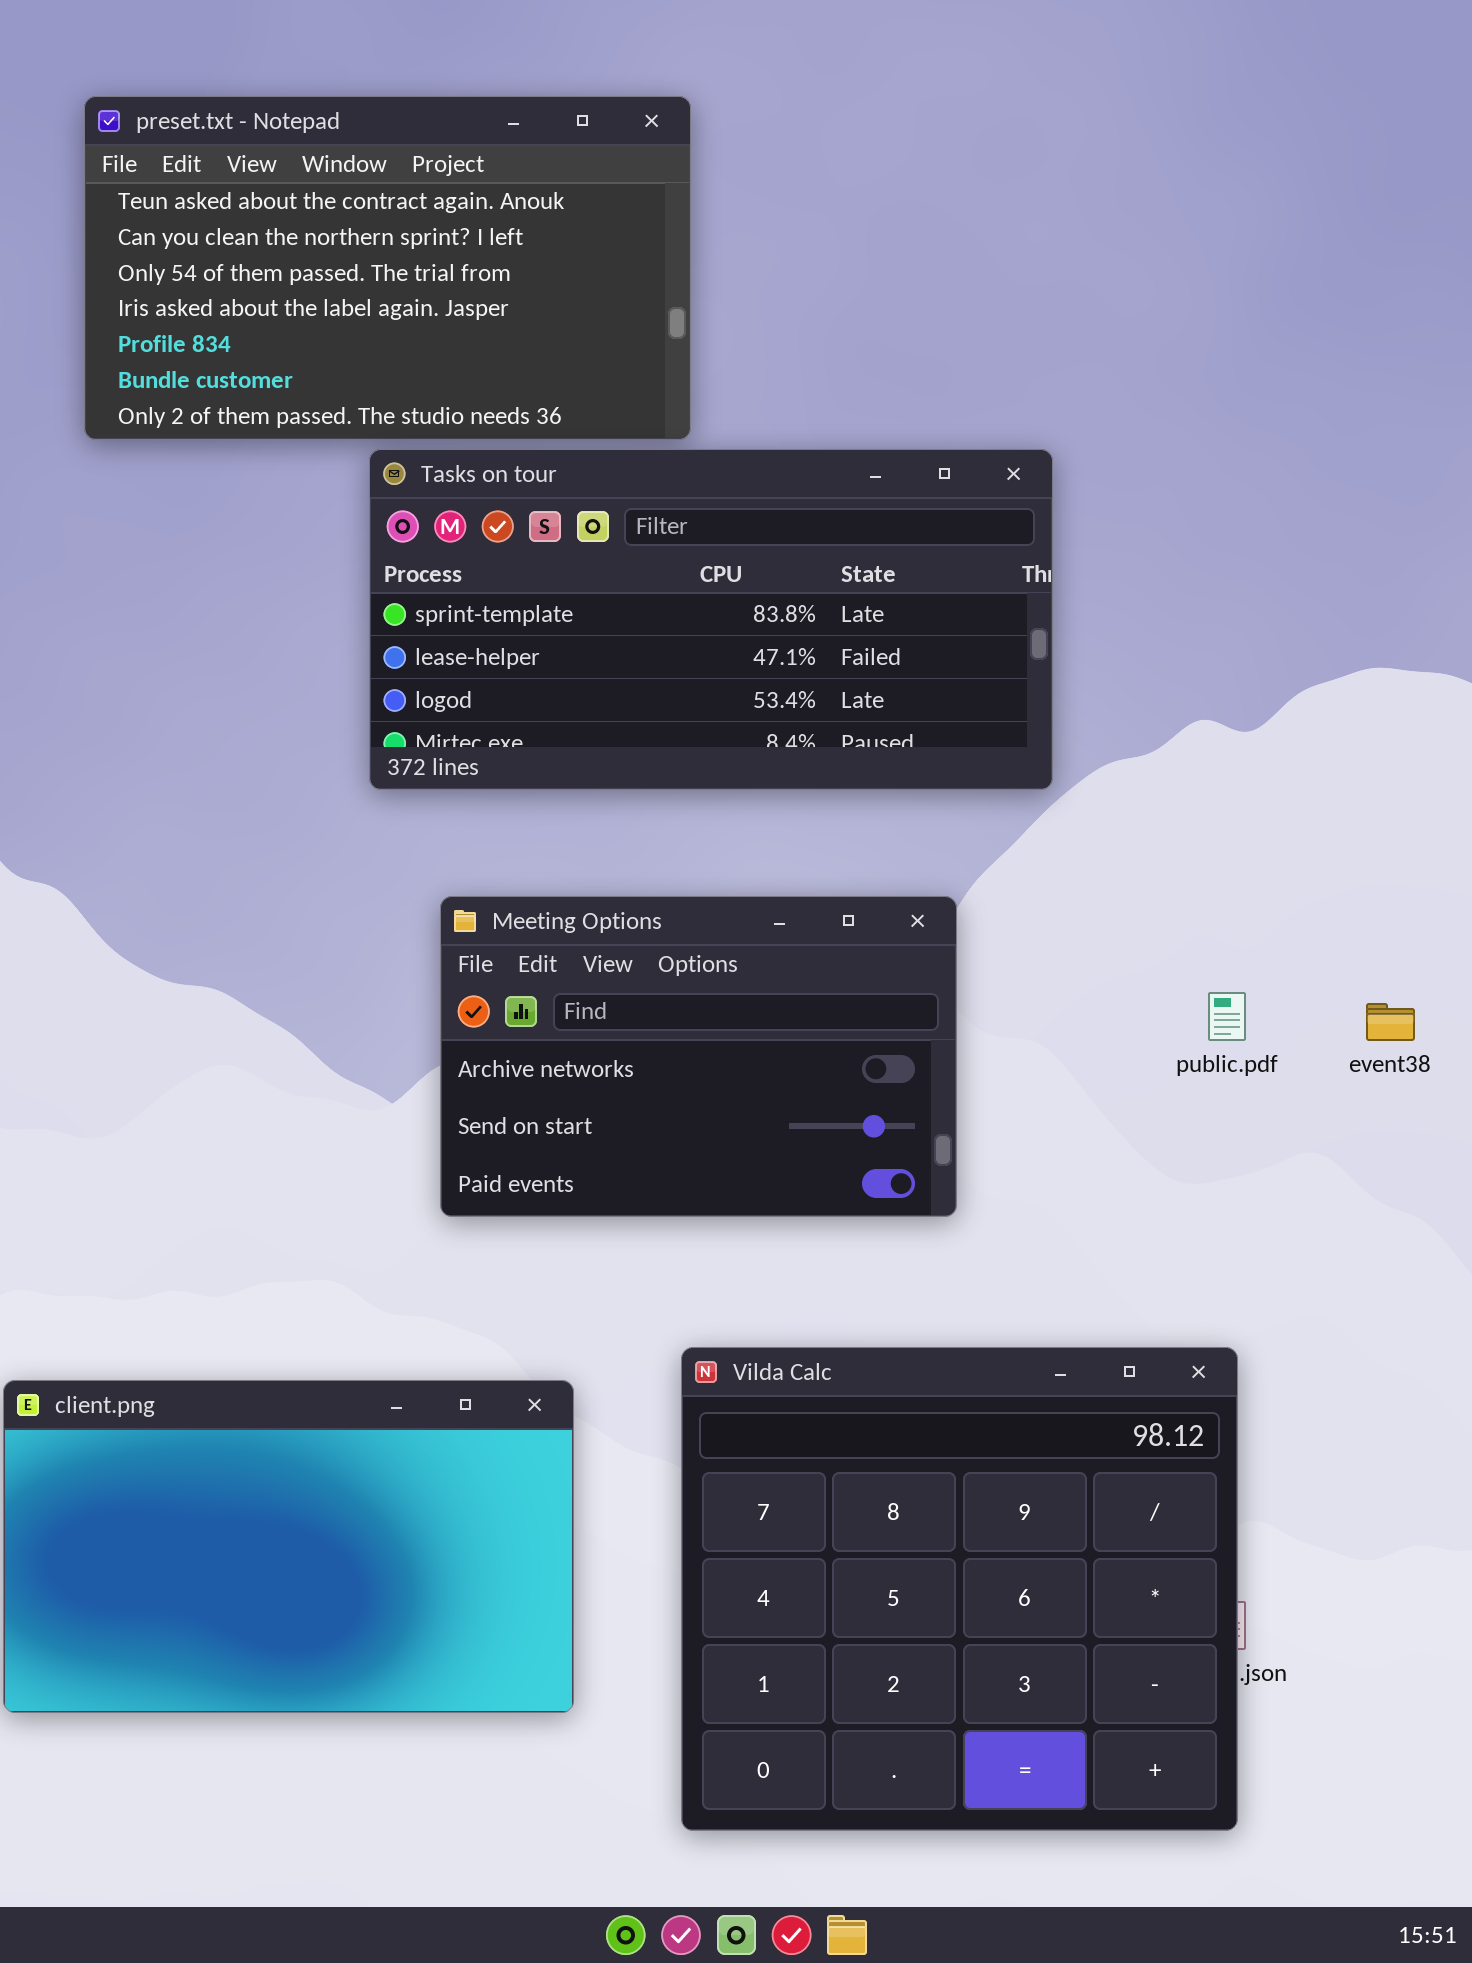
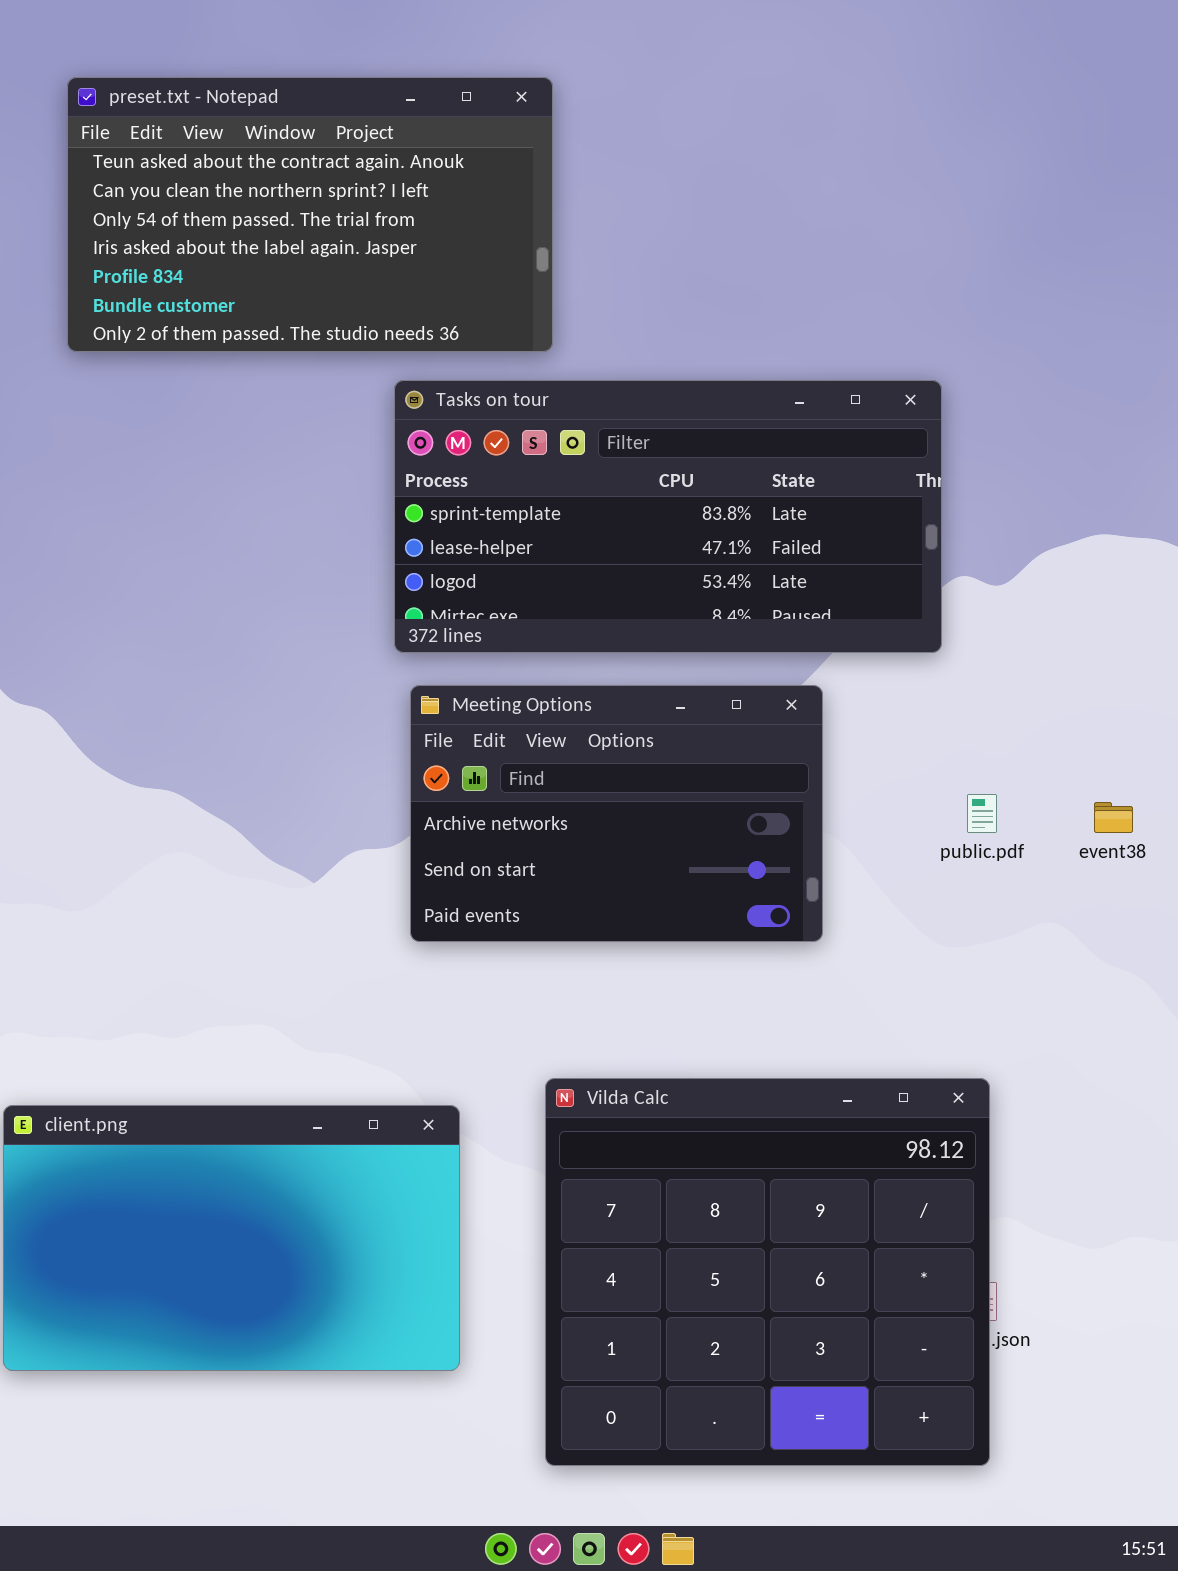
Tasks on tour: [369,449,1053,790] -> [394,380,942,653], moved
Meeting Options: [440,896,957,1217] -> [410,685,823,942], moved

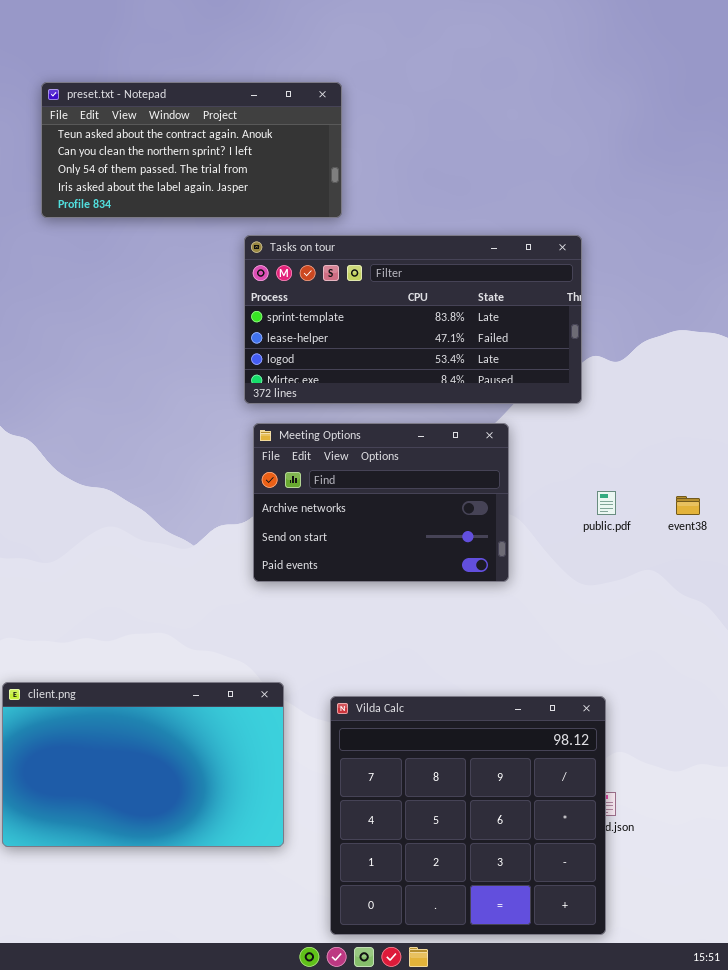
preset.txt - Notepad: [67,77,553,352] -> [41,82,342,218], resized
Vilda Calc: [545,1078,990,1466] -> [330,696,606,935], moved

